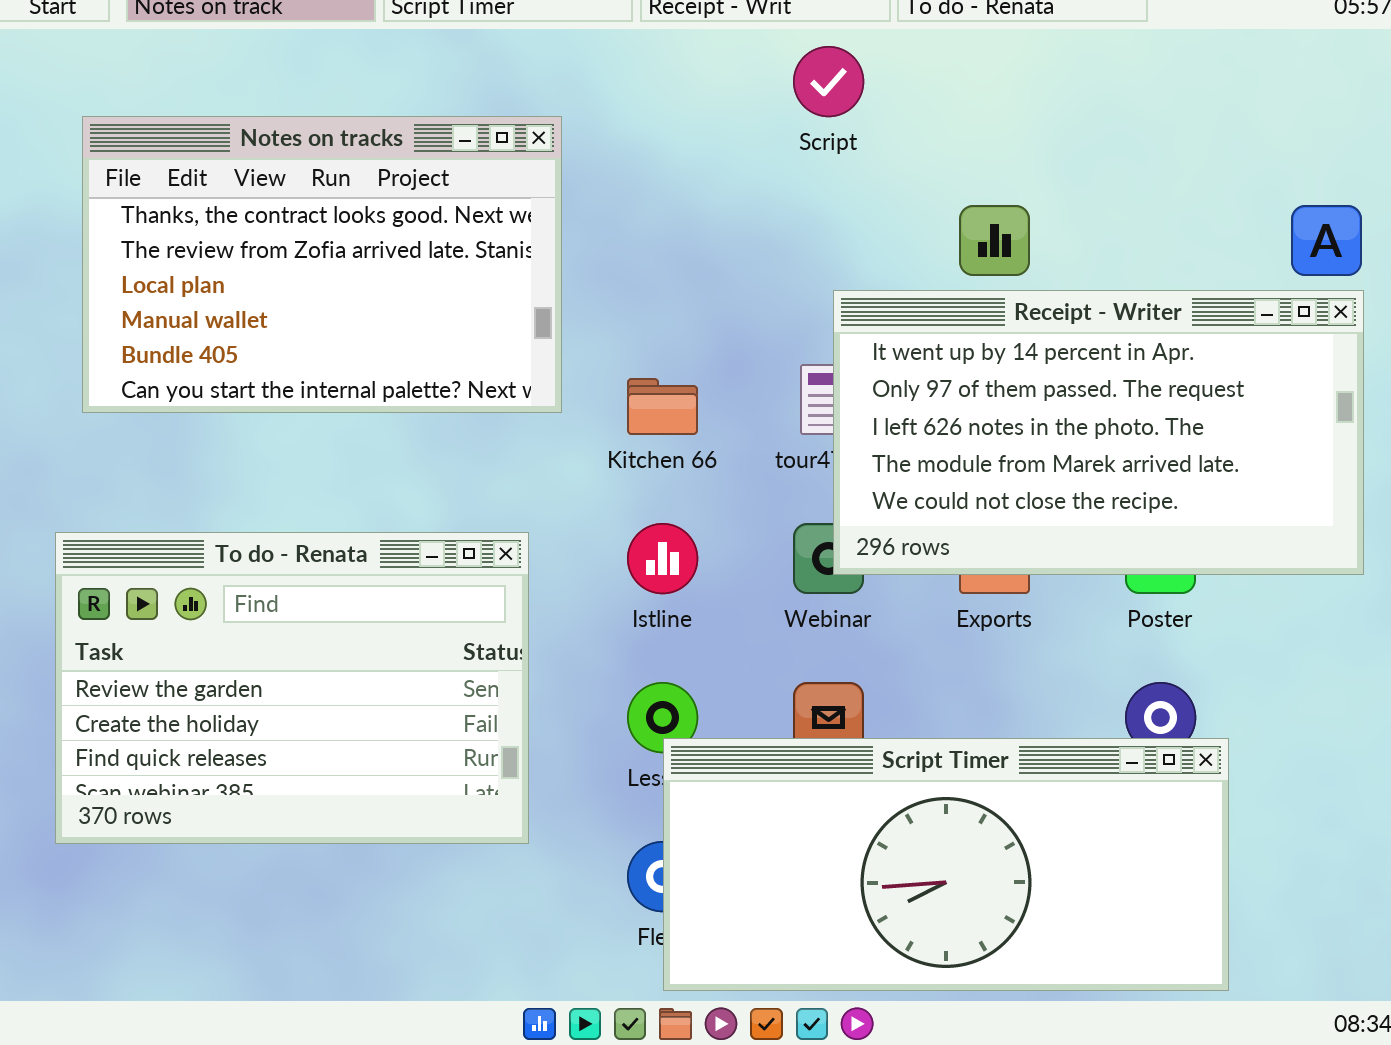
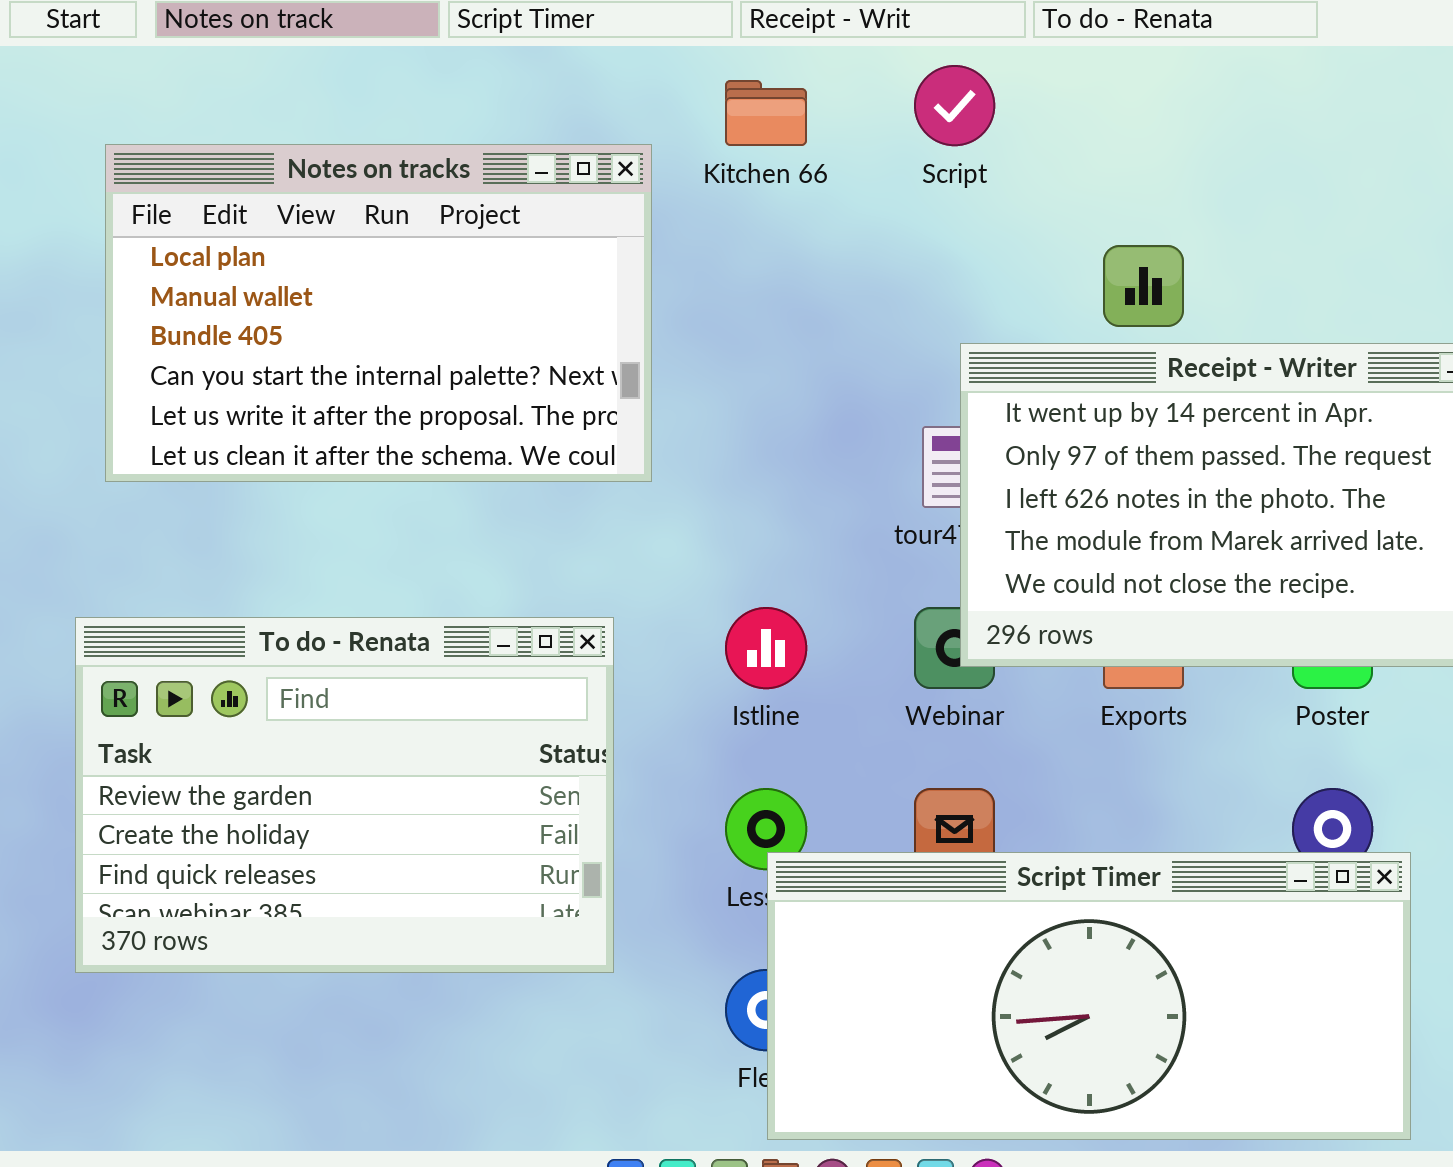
Notes on tracks: [82,116,562,413] -> [105,144,652,482], scrolled down 2 rows
Kitchen 66: [627,378,698,435] -> [725,80,807,146], moved

